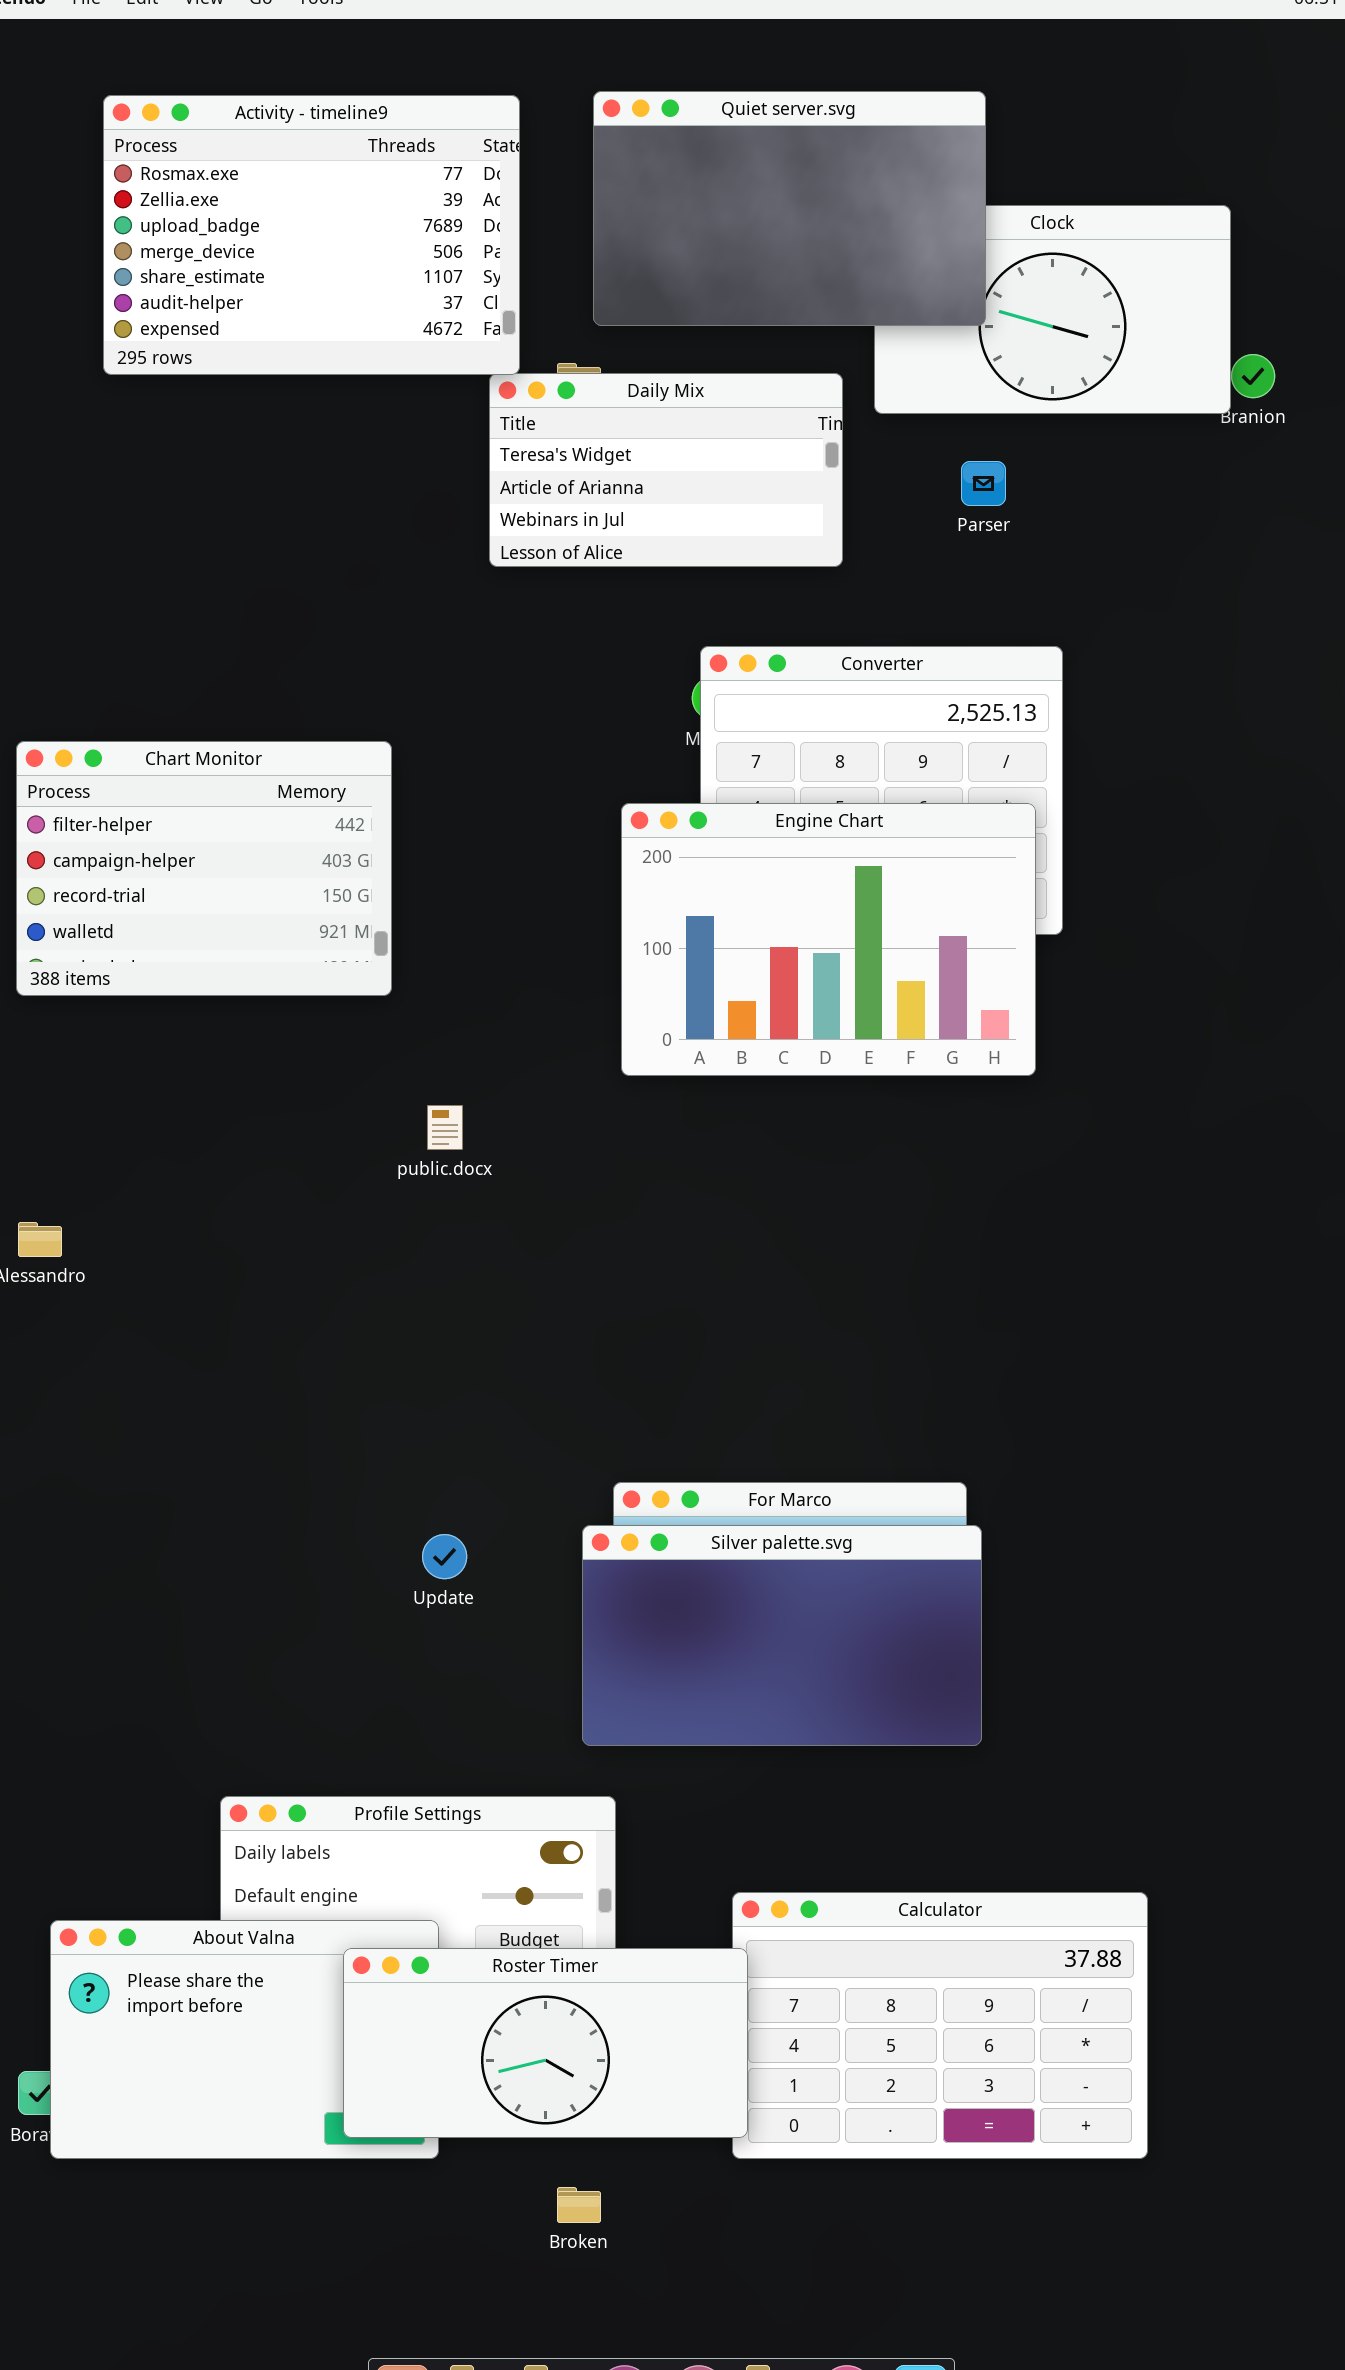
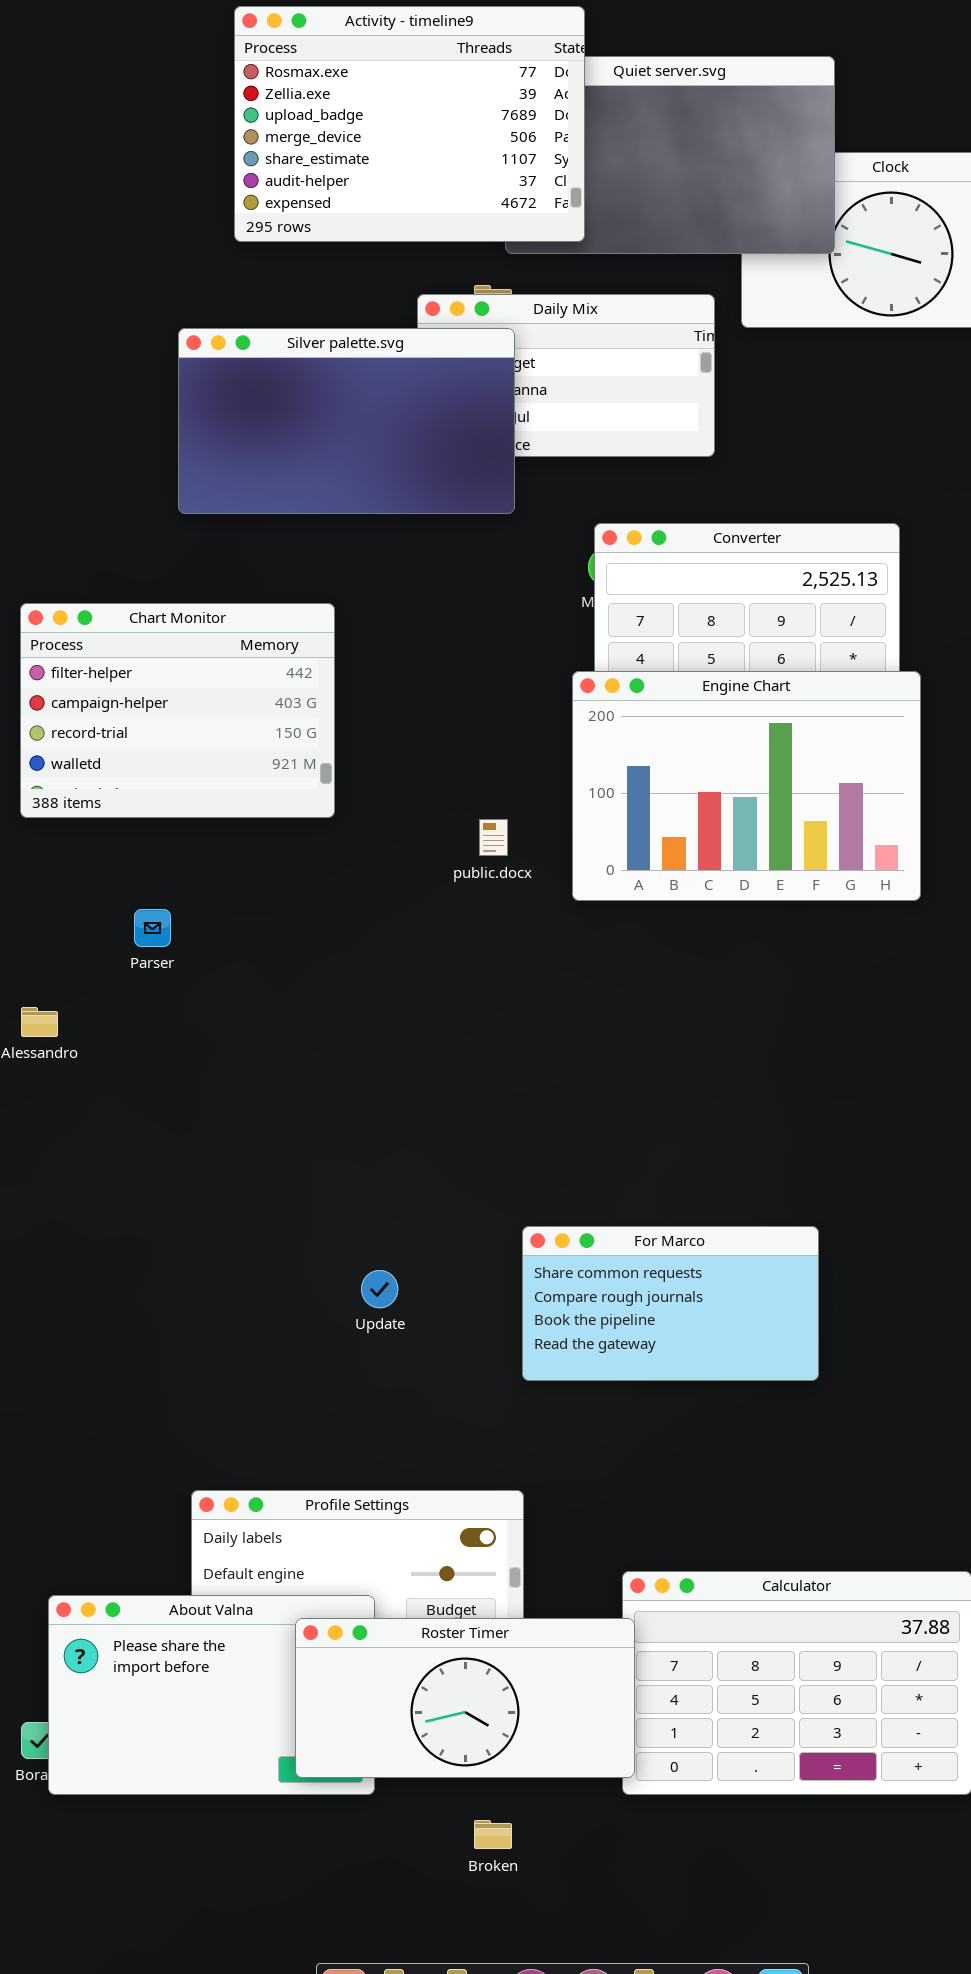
Activity - timeline9: [103,95,520,375] -> [234,6,585,242], moved
Parser: [961,461,1006,506] -> [134,909,171,947], moved
Engine Chart: [621,803,1036,1076] -> [572,671,921,901], moved
public.docx: [427,1105,463,1150] -> [479,819,508,856], moved
Silver palette.svg: [582,1525,982,1746] -> [178,328,515,514], moved

